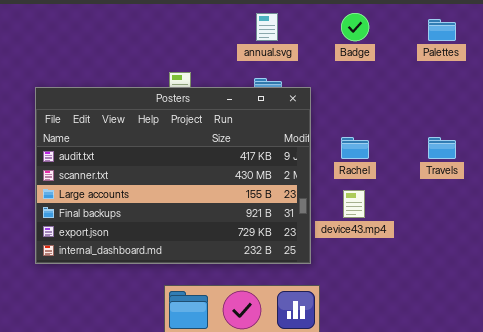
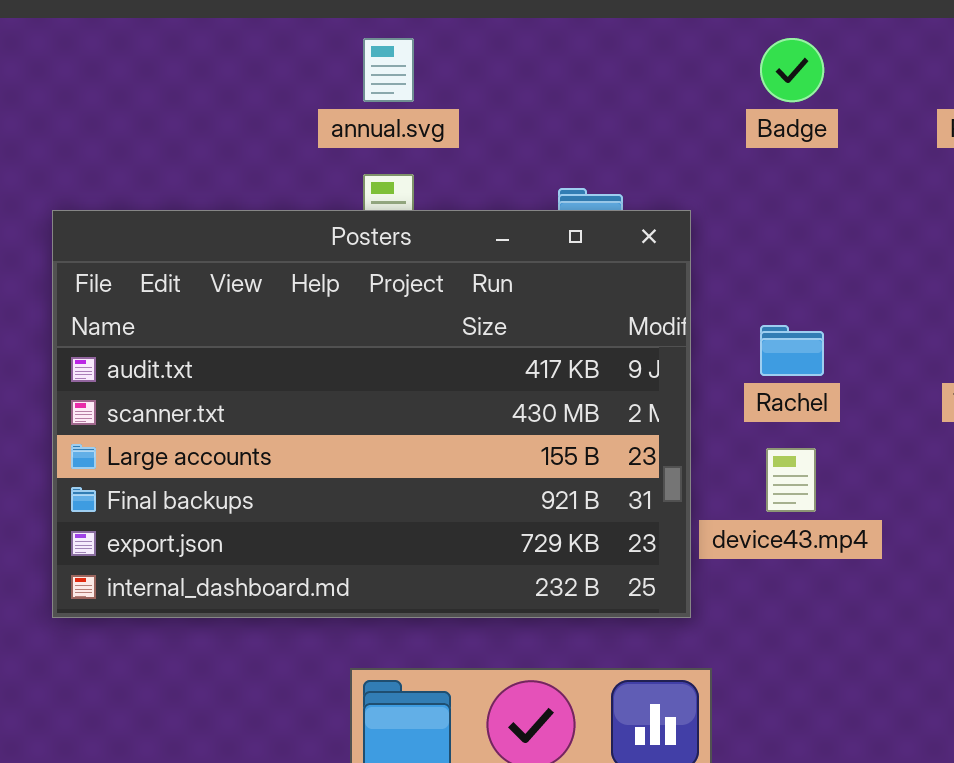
annual.svg: [256,13,278,41] -> [363,38,414,102], moved

